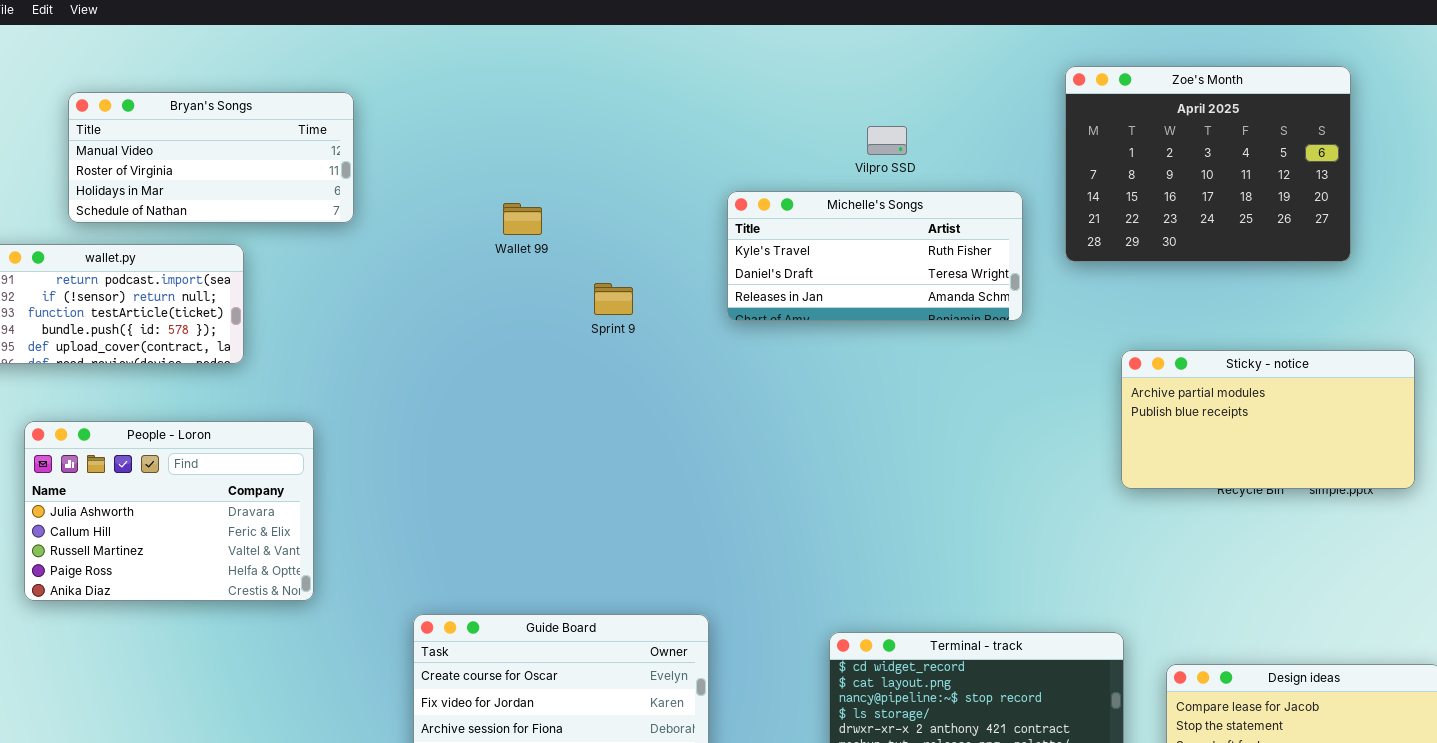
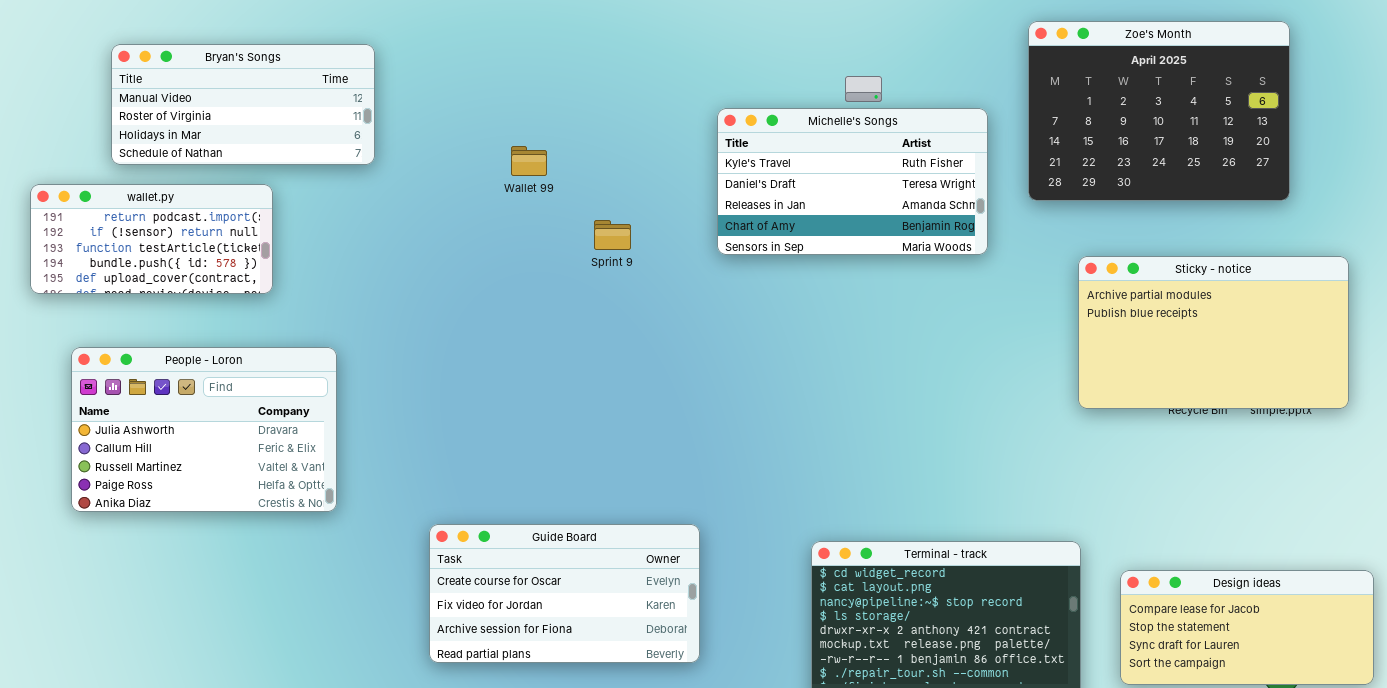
Michelle's Songs: [727,191,1023,321] -> [717,108,988,255], resized
Sticky - notice: [1121,350,1415,489] -> [1078,256,1349,409], resized

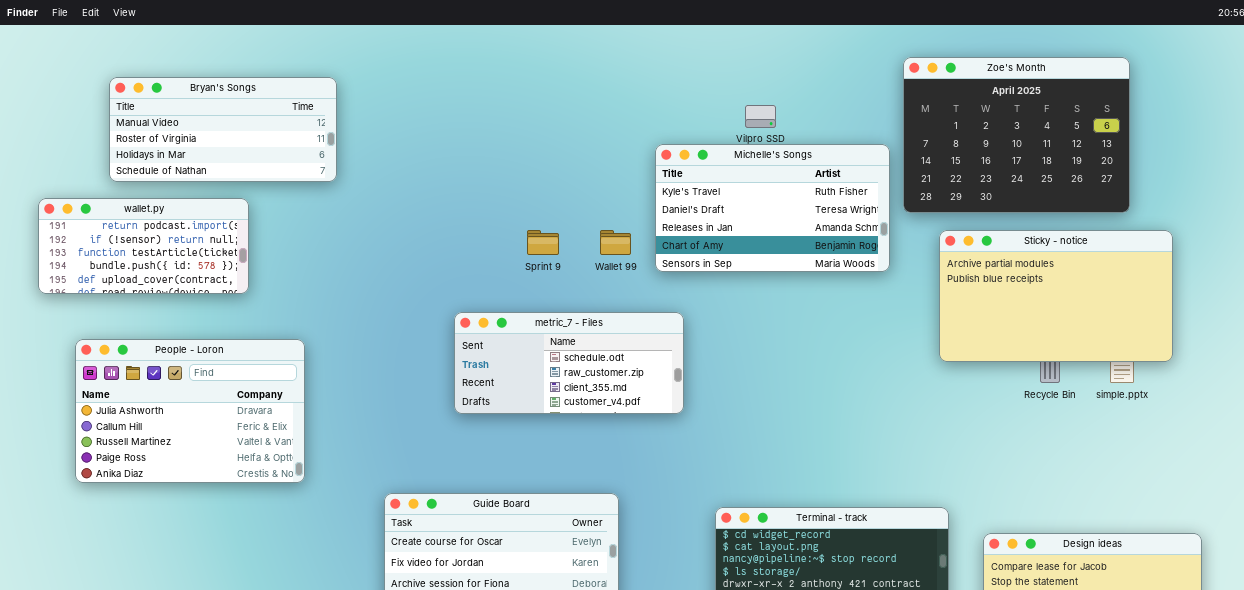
Michelle's Songs: [717,108,988,255] -> [655,144,890,272], moved
Wallet 99: [511,146,547,176] -> [600,230,631,255], moved
Sticky - notice: [1078,256,1349,409] -> [939,230,1173,362], moved
metric_7 - Files: none -> [454,312,684,414], opened

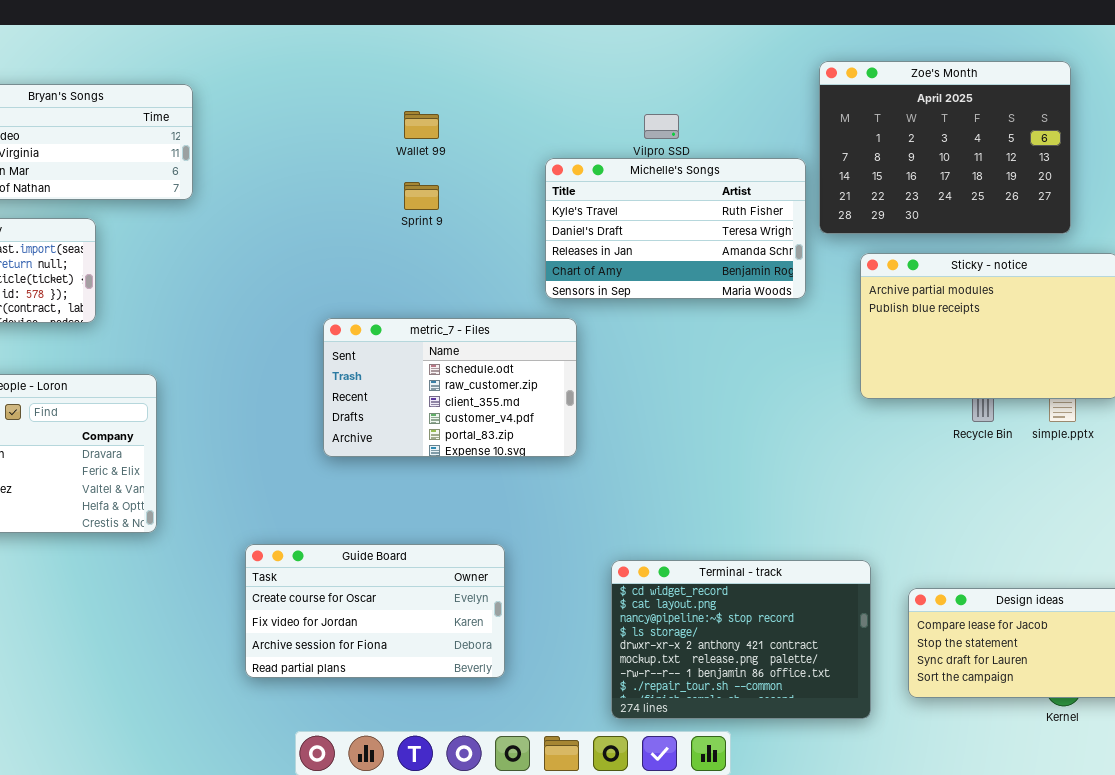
Sprint 9: [527,230,559,255] -> [404,182,439,210], moved
Wallet 99: [600,230,631,255] -> [404,111,439,139], moved
metric_7 - Files: [454,312,684,414] -> [323,318,577,457], resized

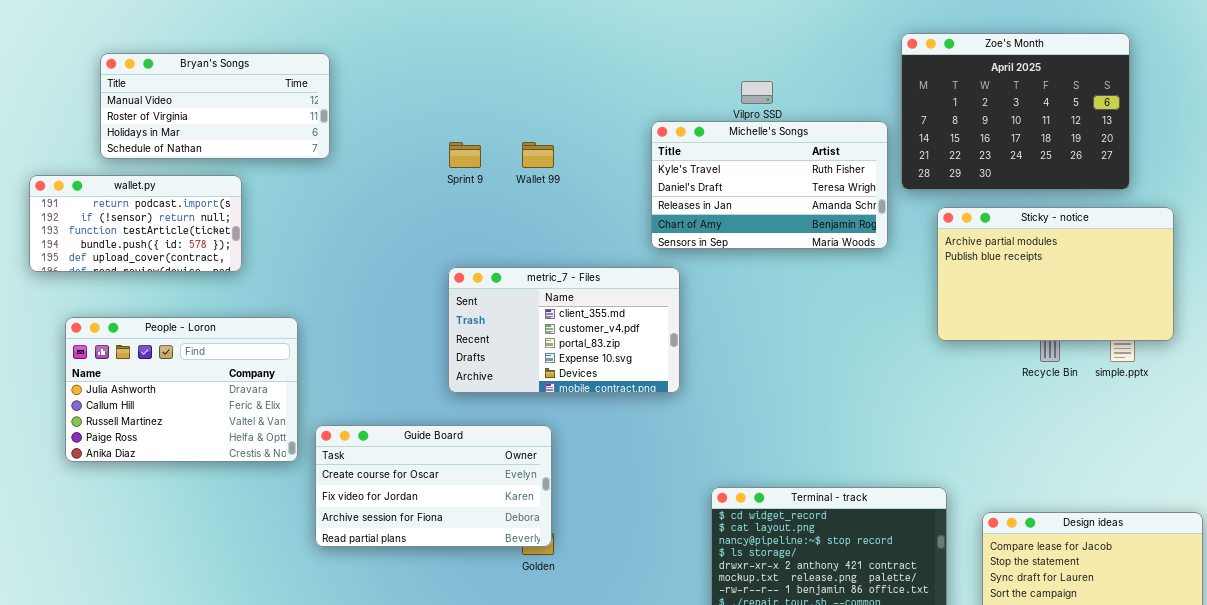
Wallet 99: [404,111,439,139] -> [522,142,554,168], moved
Sprint 9: [404,182,439,210] -> [449,142,481,168], moved
metric_7 - Files: [323,318,577,457] -> [448,267,680,393], scrolled down 2 rows
Guide Board: [245,544,505,678] -> [315,425,552,547], moved

